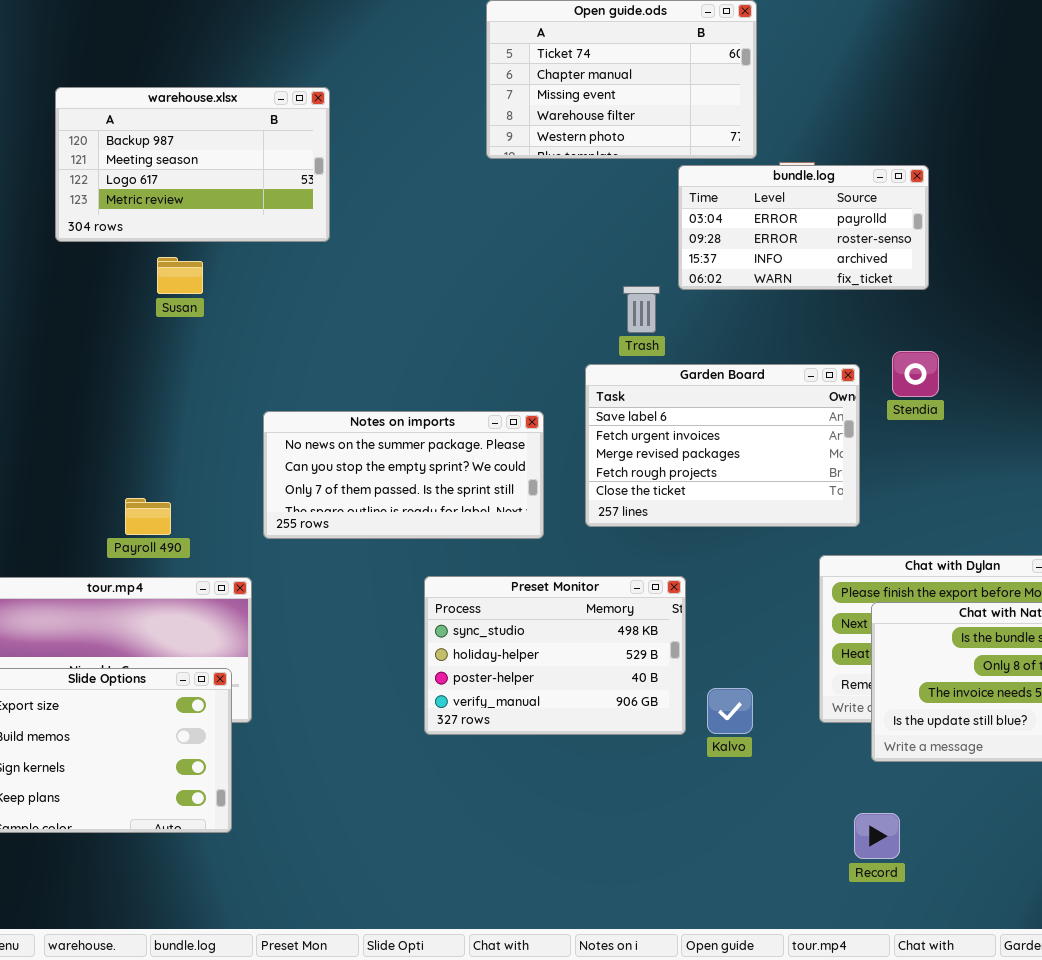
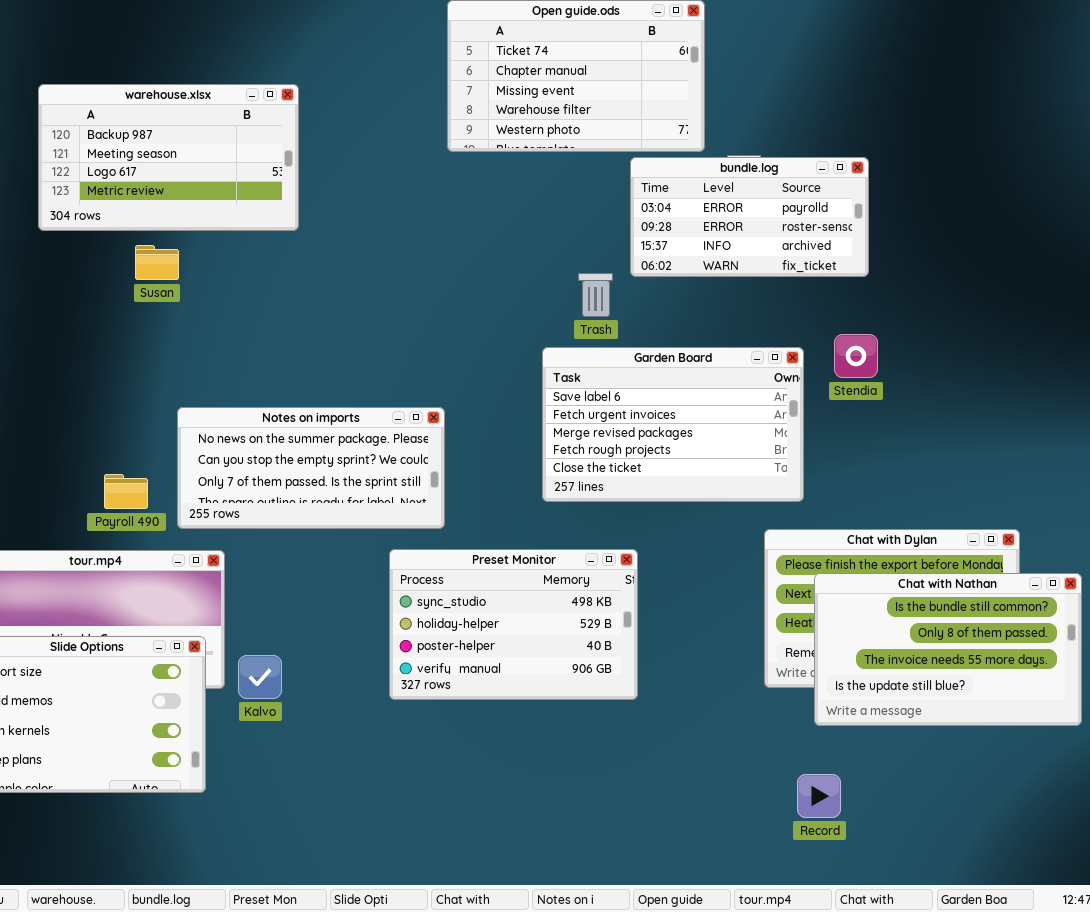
Notes on imports: [263,411,544,539] -> [177,407,445,529], moved
Kalvo: [707,688,753,734] -> [238,655,282,699], moved

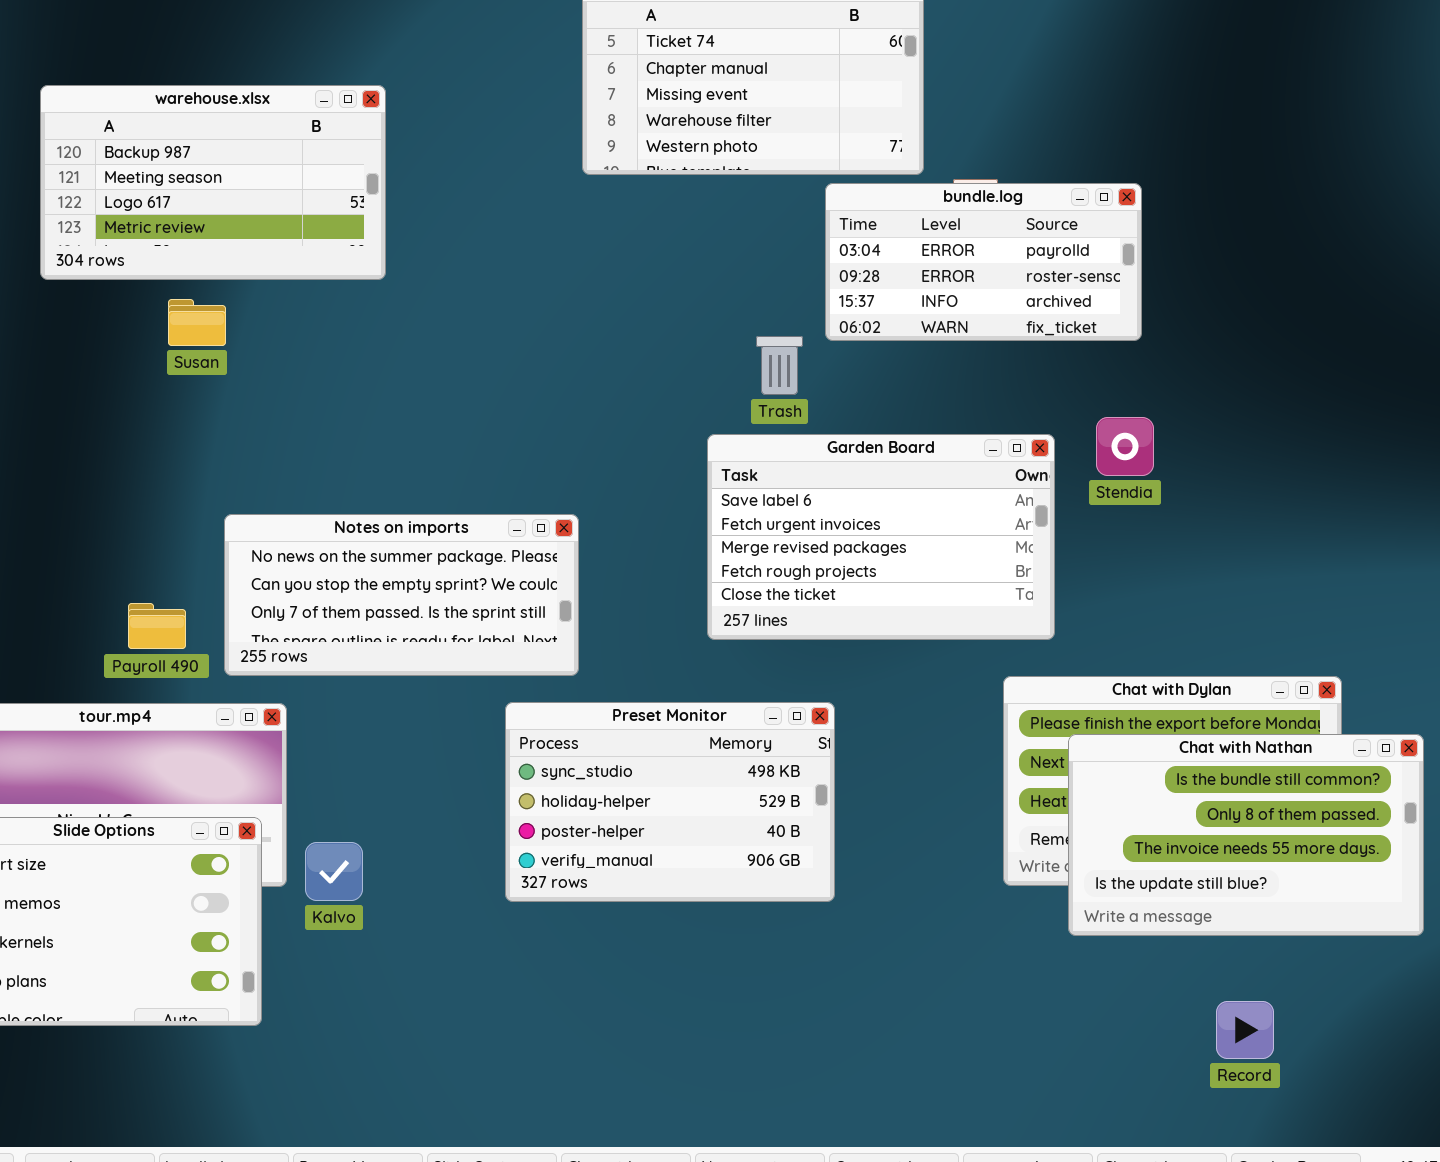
Record: [797,774,841,818] -> [1216,1001,1274,1059], moved

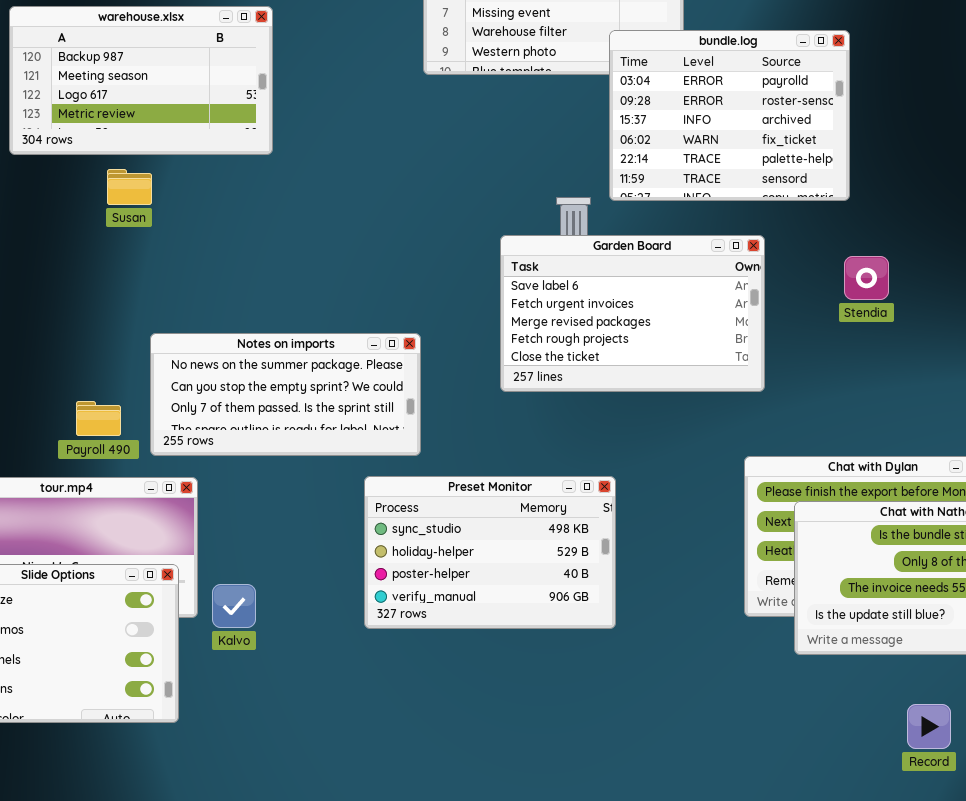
bundle.log: [825,183,1142,341] -> [609,30,850,201], resized
Stendia: [1096,417,1154,476] -> [844,256,889,300], moved
Garden Board: [707,434,1055,640] -> [500,235,765,392], moved

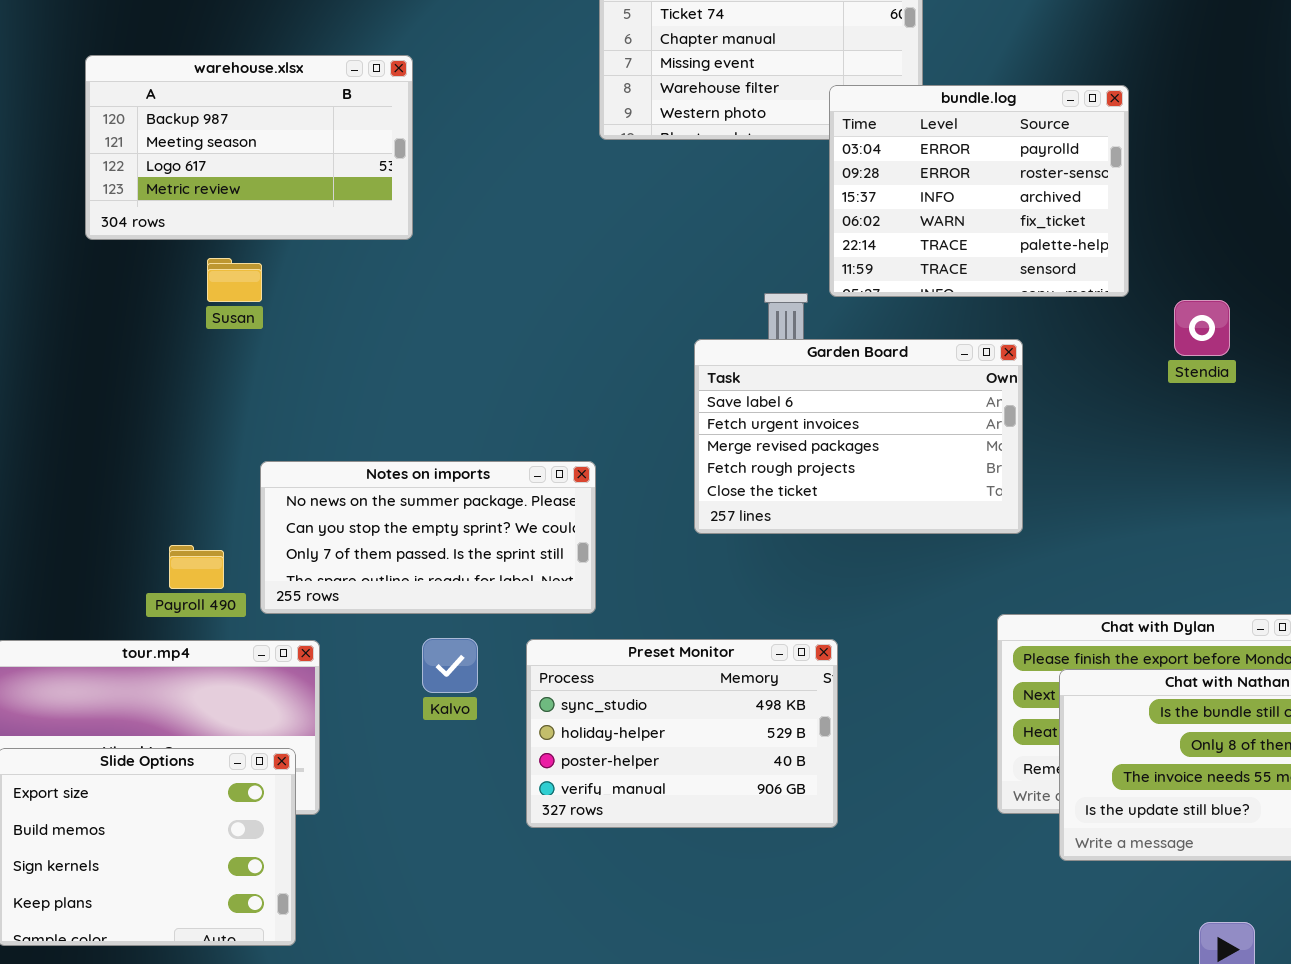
Stendia: [844,256,889,300] -> [1174,300,1230,356], moved
Kalvo: [212,584,256,628] -> [422,638,478,693], moved

